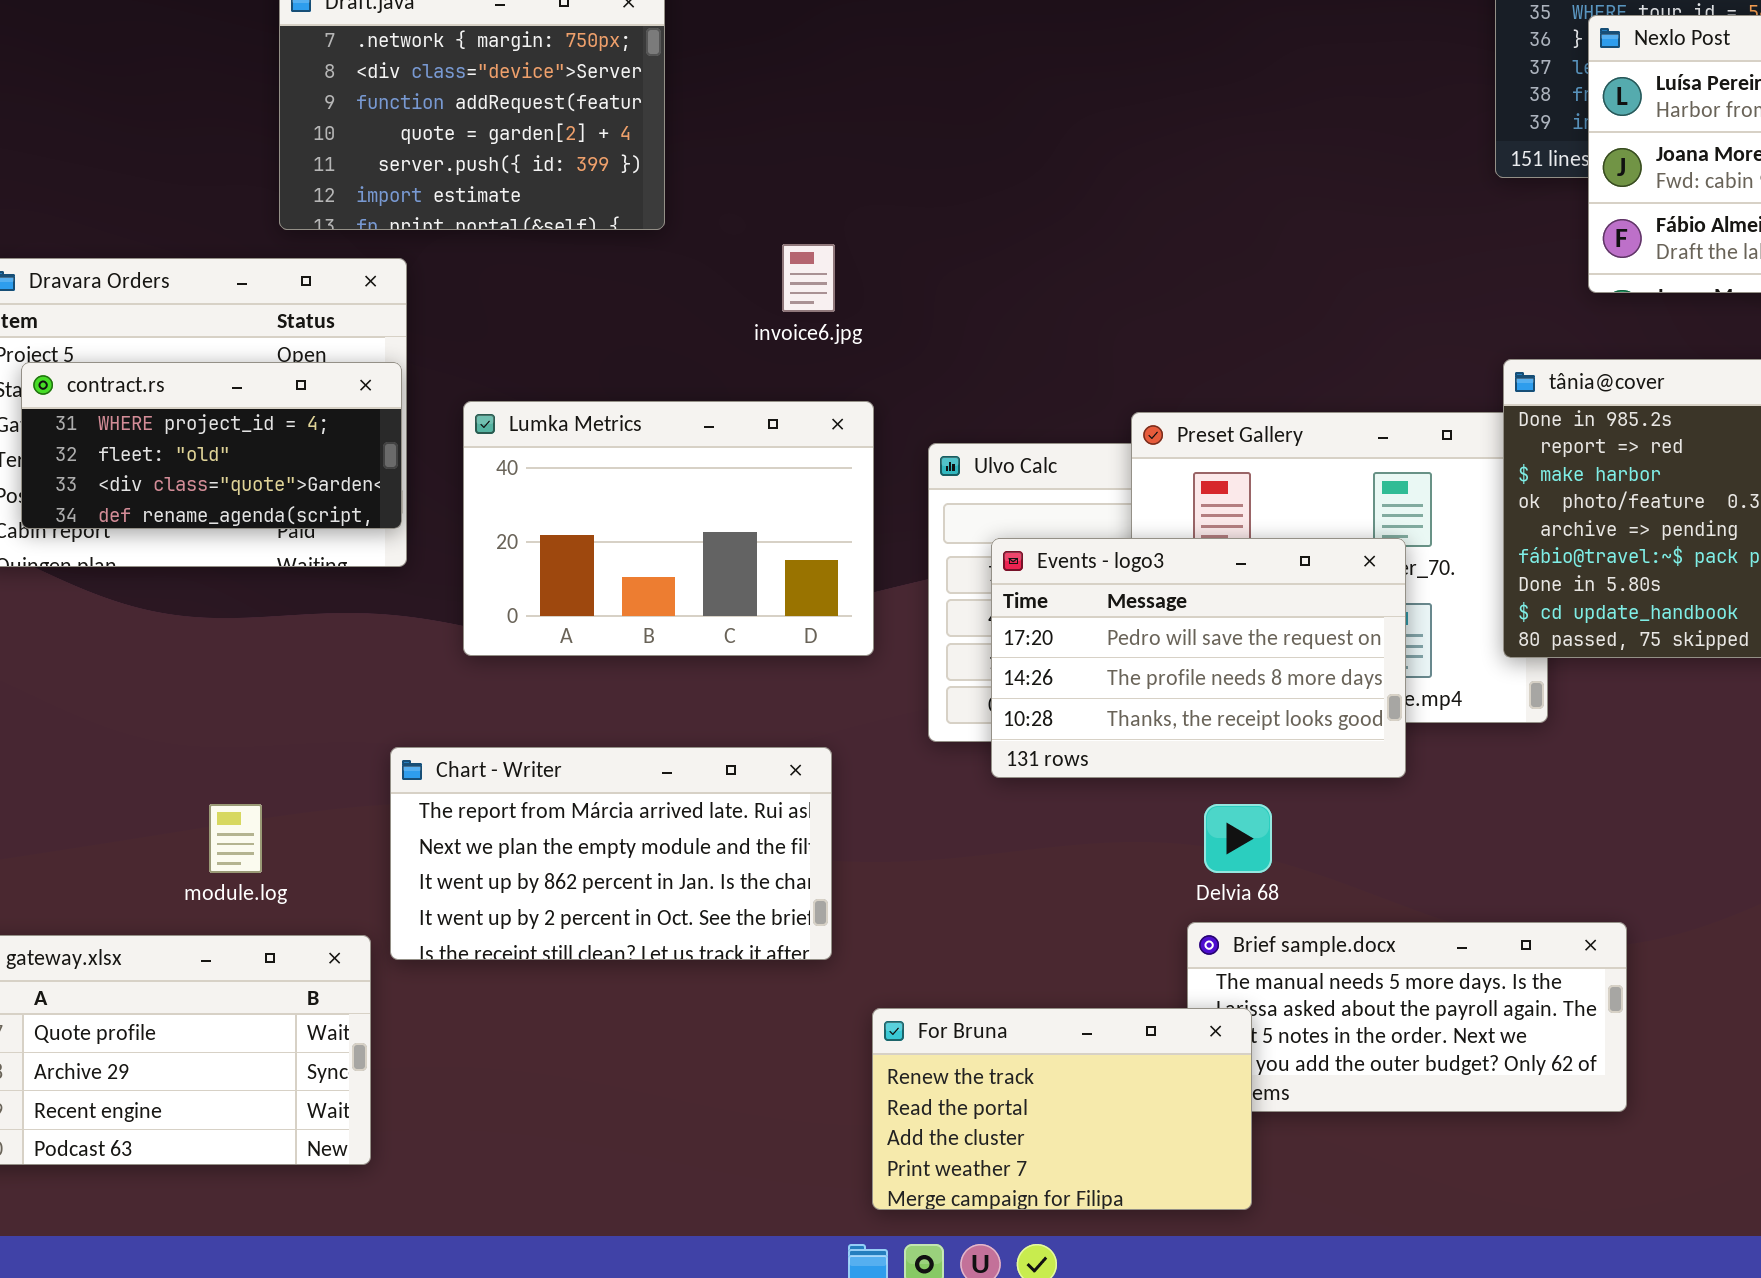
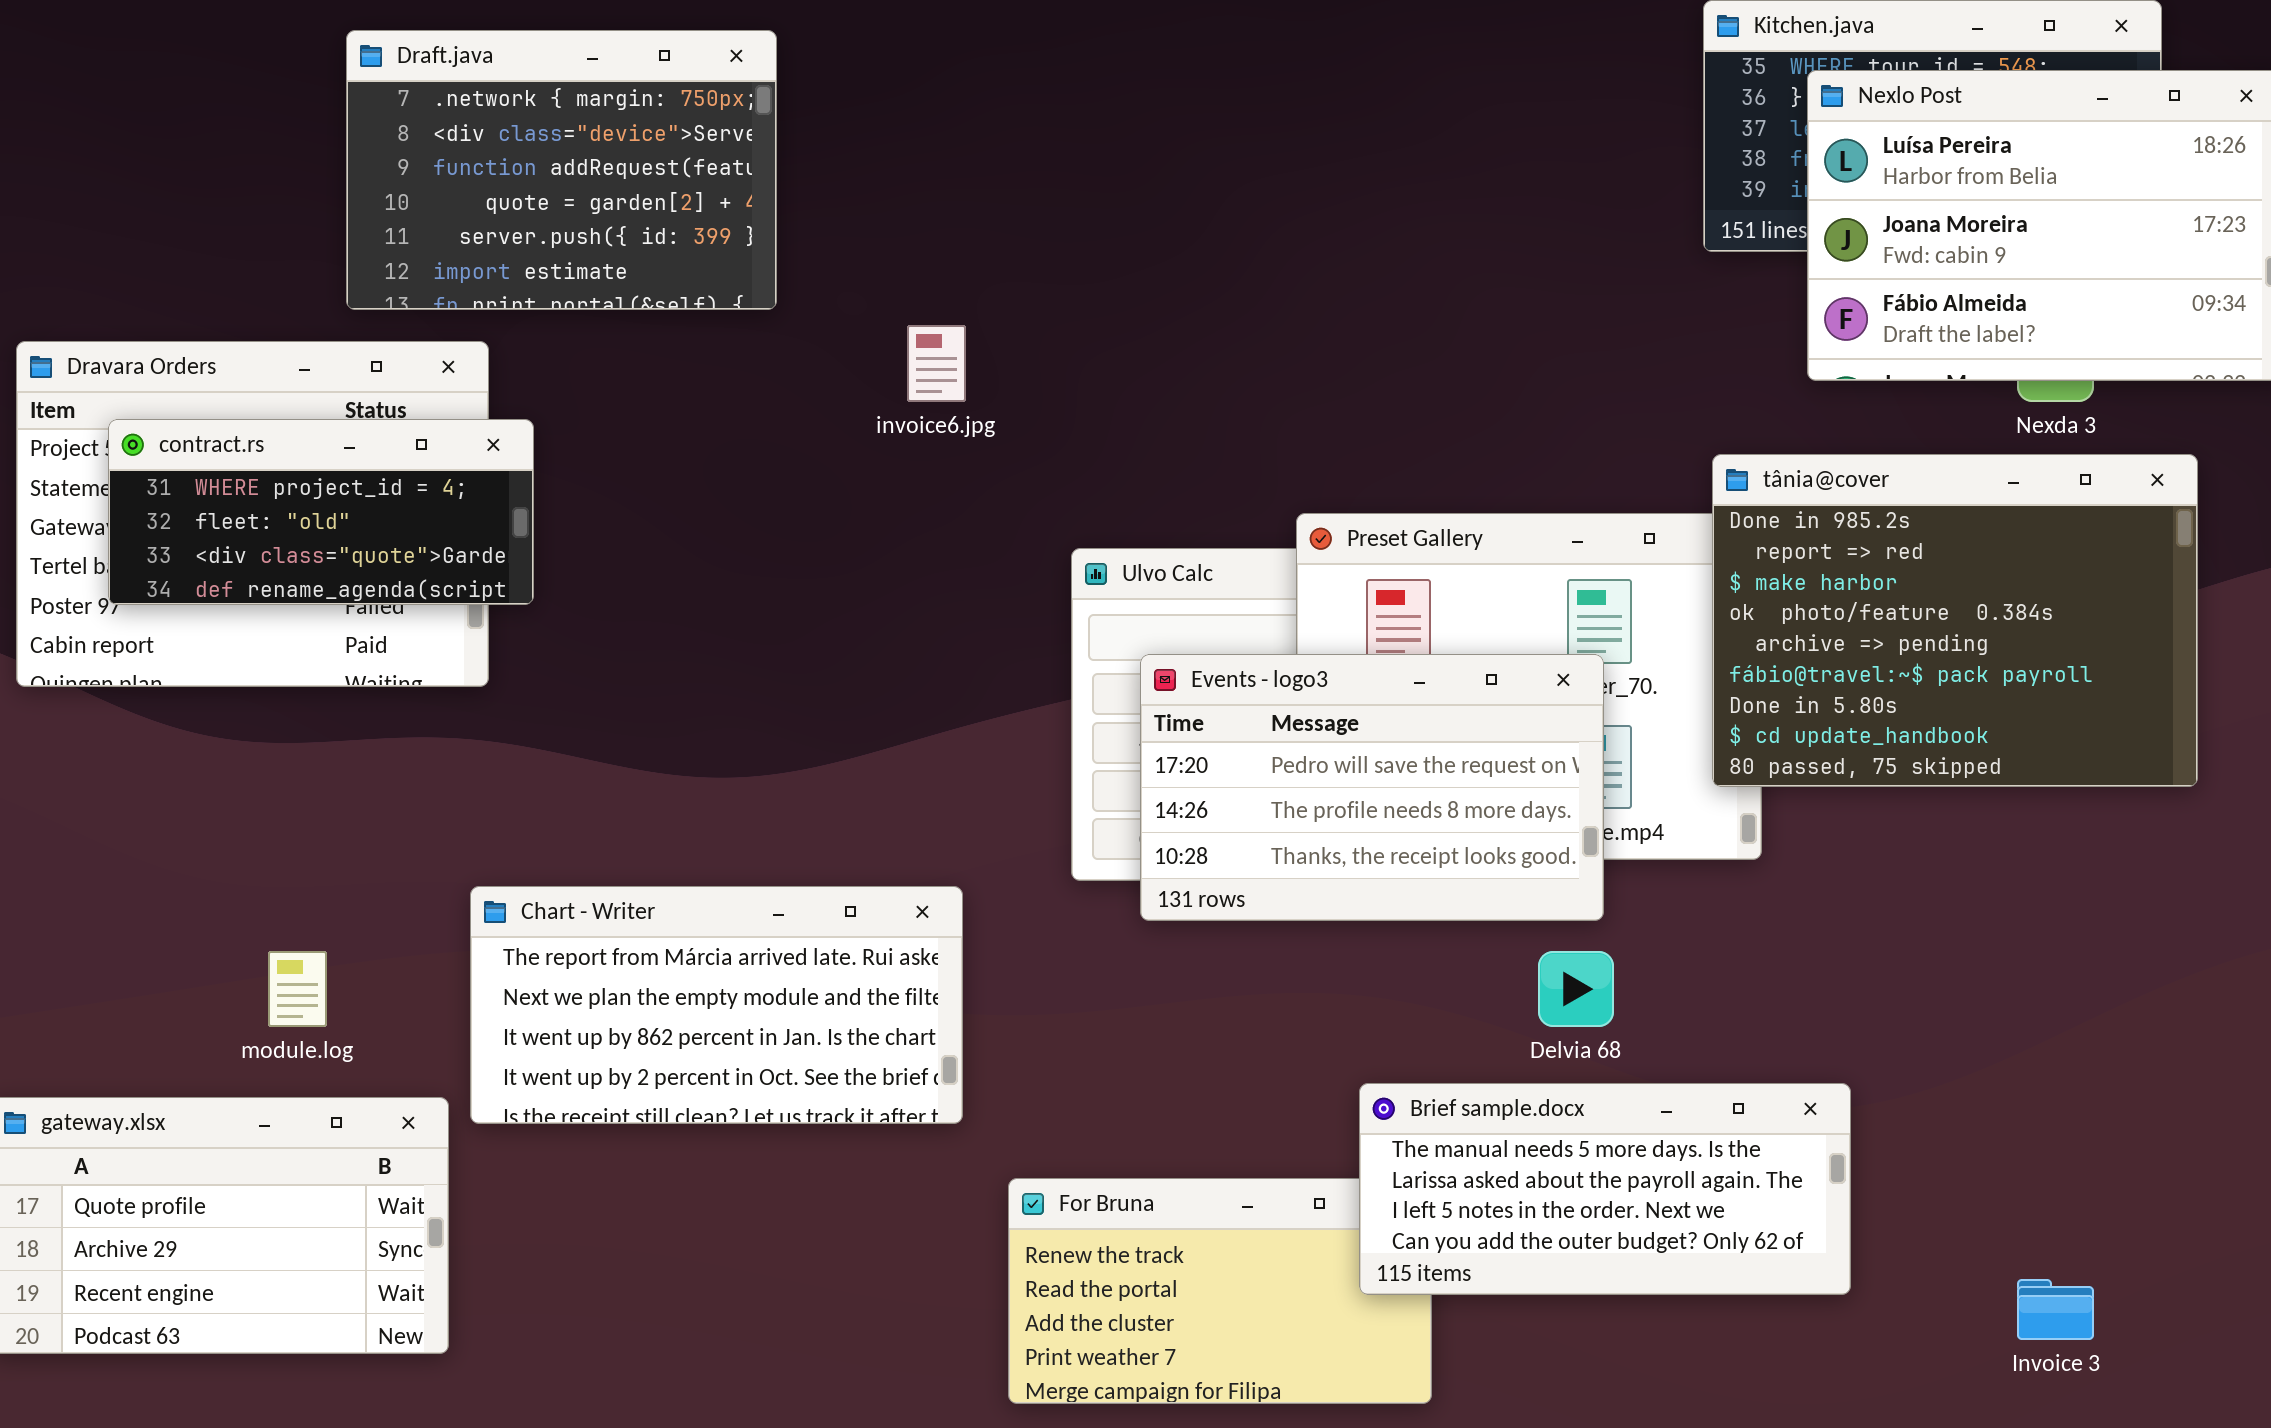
contract.rs: [21,362,402,529] -> [108,419,534,605], moved
Lumka Metrics: [463,401,874,656] -> none, closed
Delvia 68: [1204,804,1272,873] -> [1538,951,1614,1027], moved
Brief sample.docx: [1187,922,1627,1112] -> [1359,1083,1851,1295], raised

